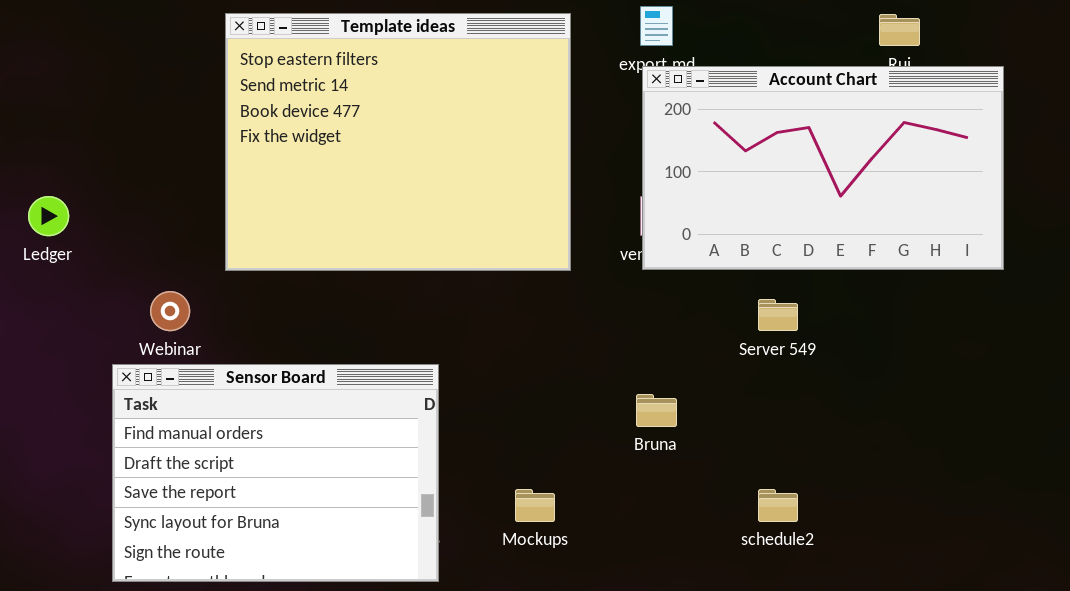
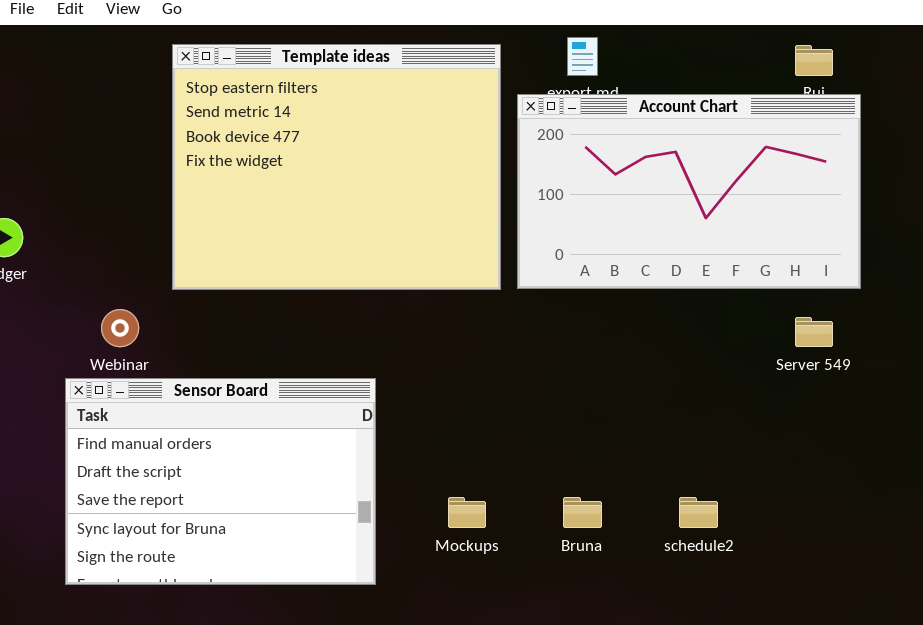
Account Chart: [642,66,1004,270] -> [517,94,861,289], moved
Server 549: [758,299,798,331] -> [795,317,833,347], moved
Bruna: [636,394,677,427] -> [563,497,602,528], moved

